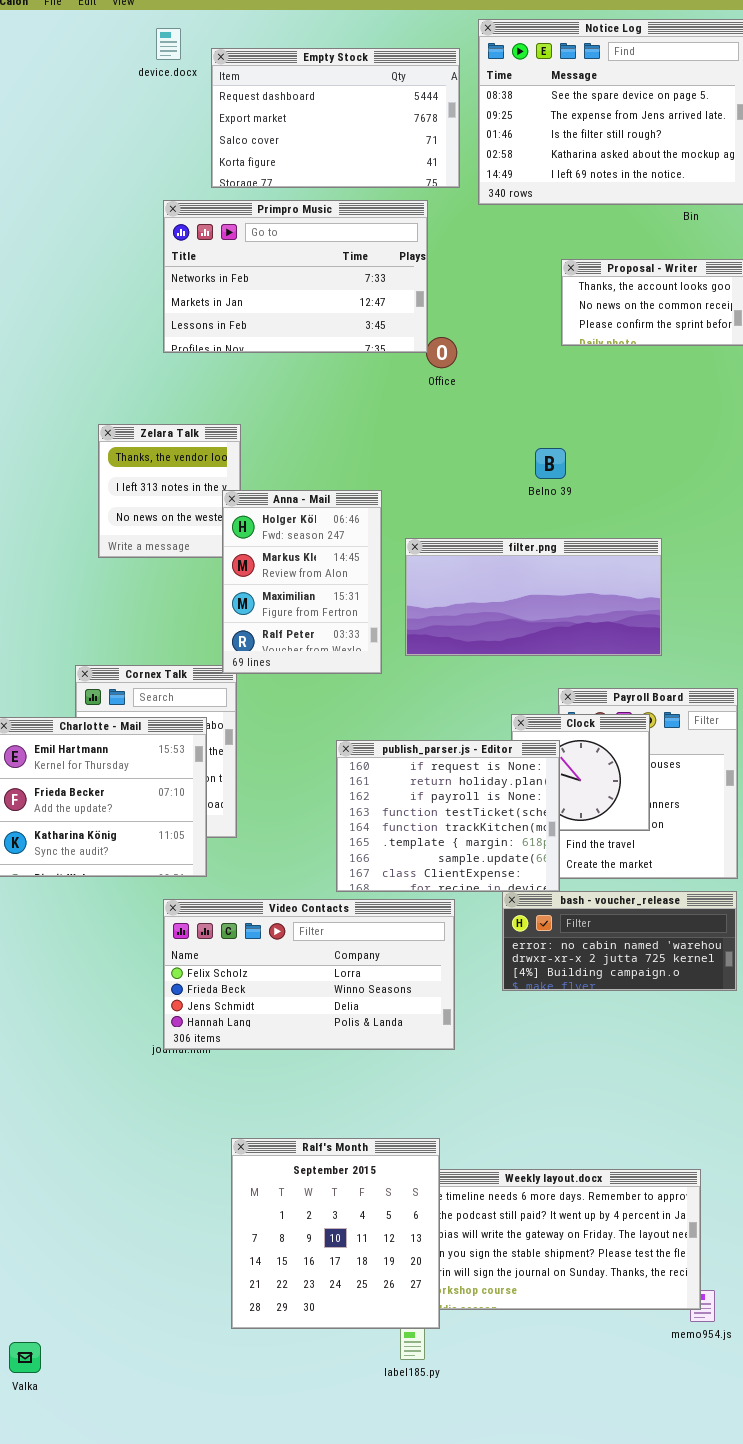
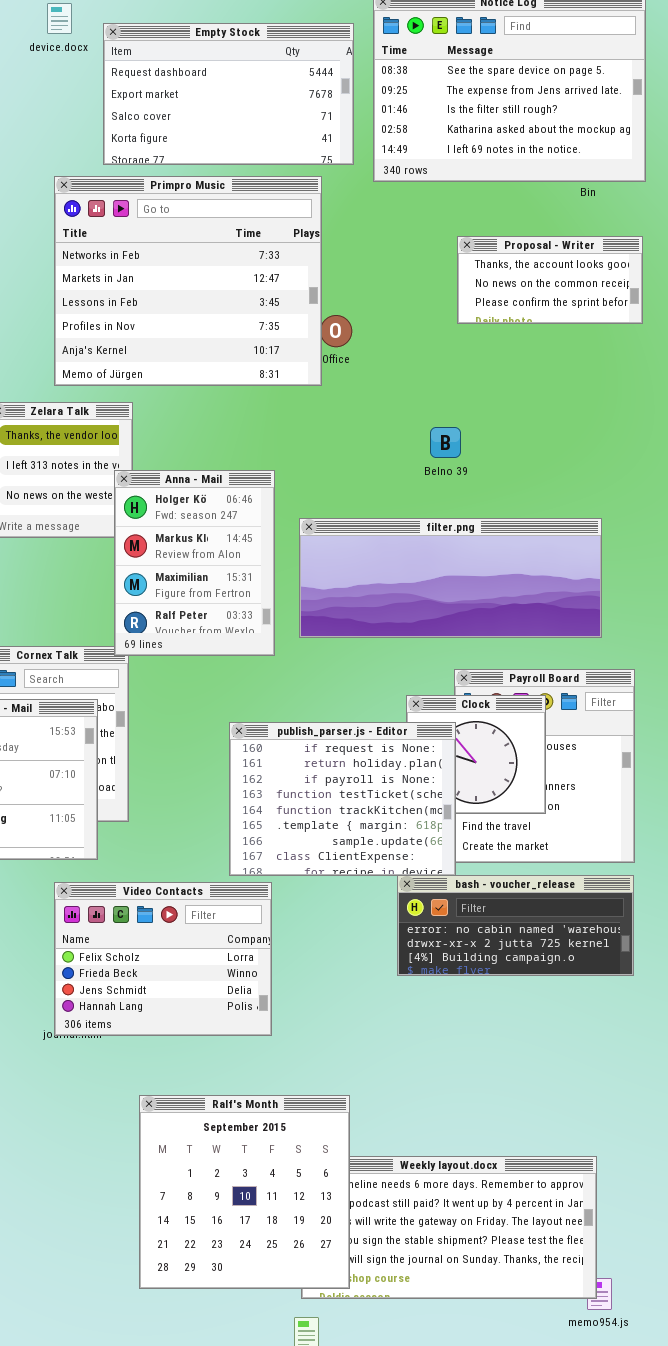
Primpro Music: [163,200,428,353] -> [54,176,322,386], resized
filter.png: [405,538,662,656] -> [299,518,602,638], resized
Video Contacts: [163,899,455,1050] -> [54,882,272,1036], resized
Ralf's Month: [231,1138,440,1329] -> [139,1095,350,1289], moved

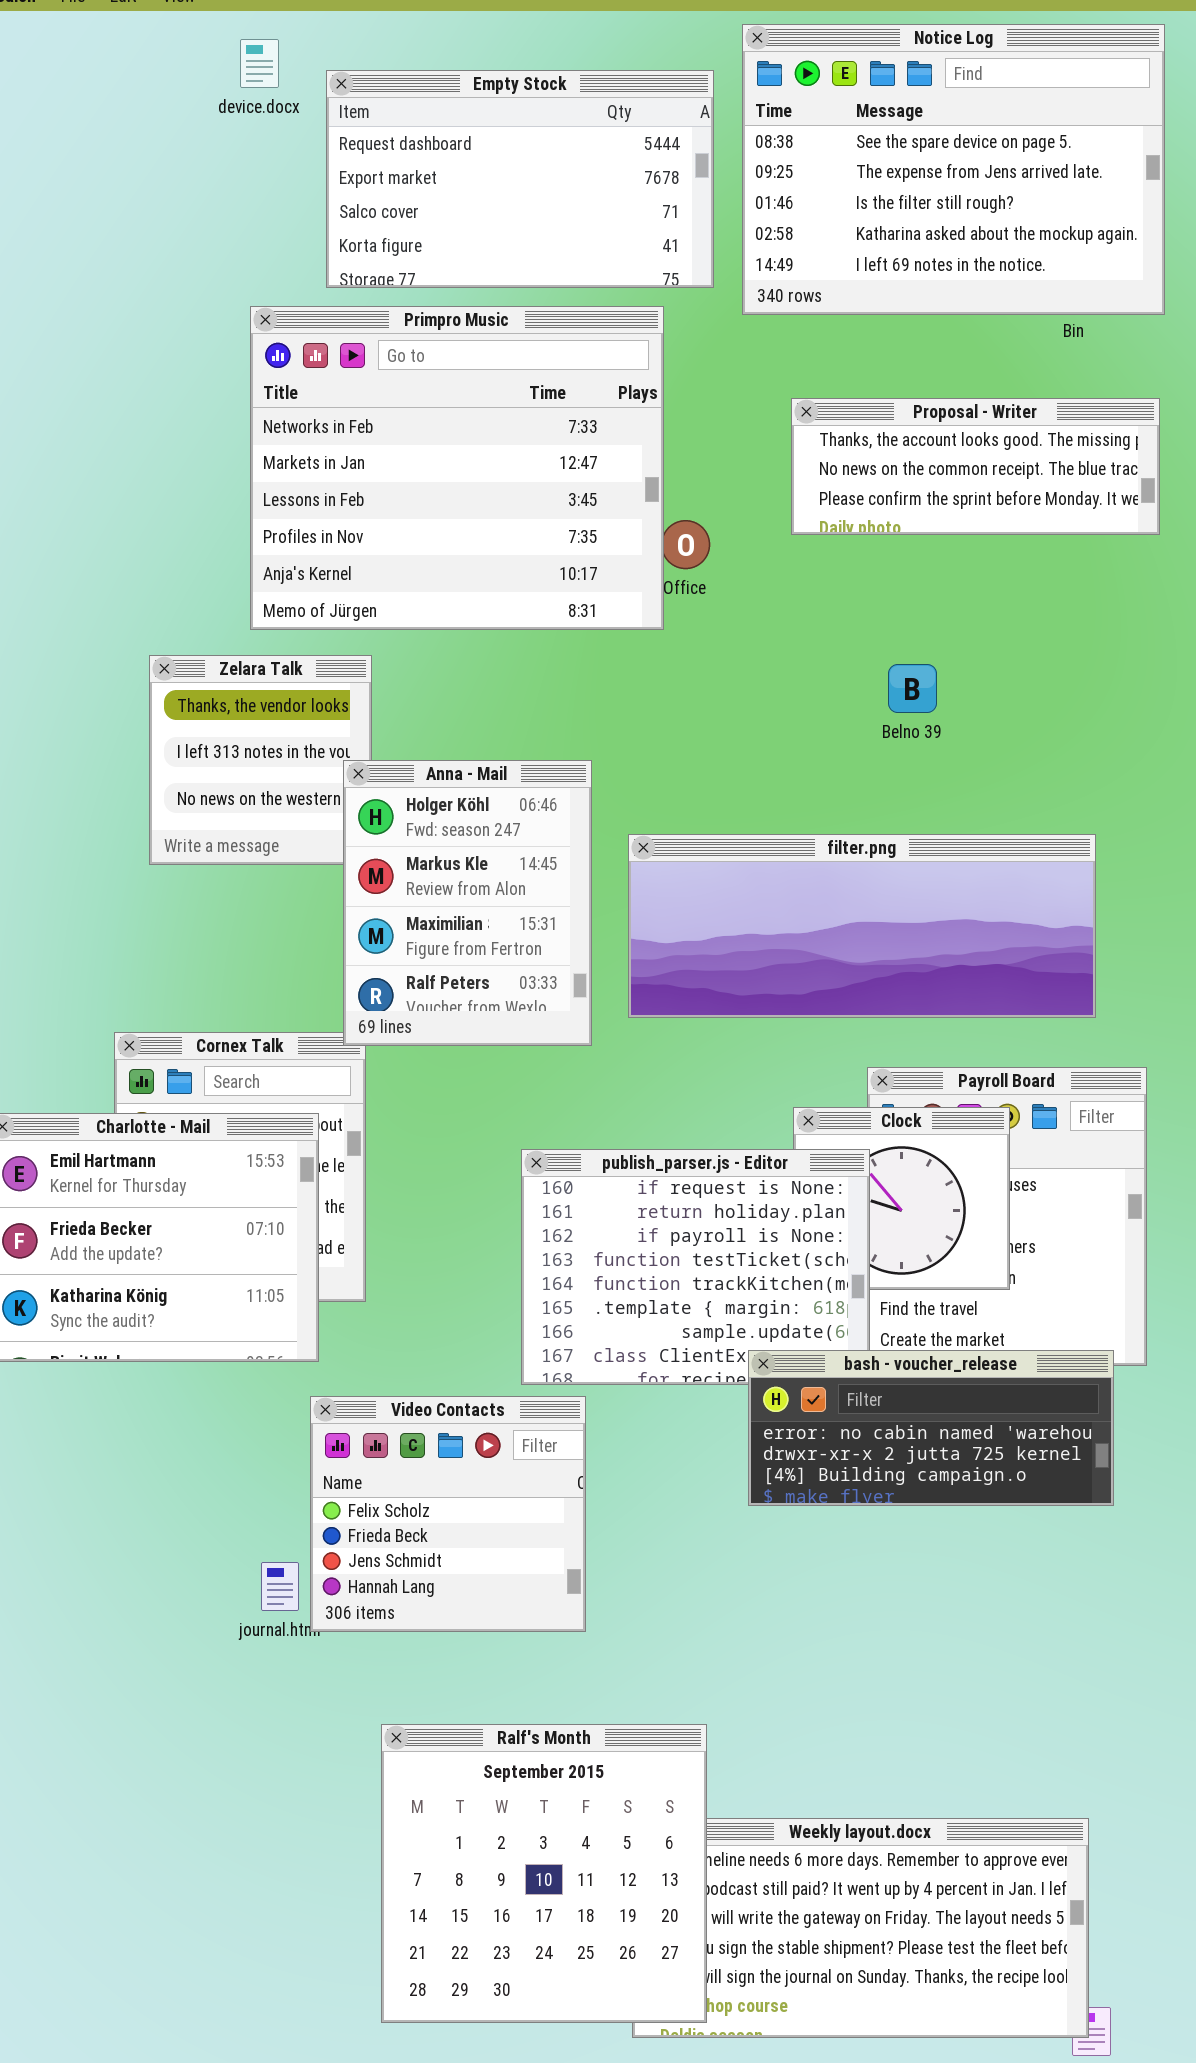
Proposal - Writer: [457,236,643,324] -> [791,398,1160,535], resized
Belno 39: [430,427,461,458] -> [888,664,937,713], moved
bash - voucher_release: [397,875,634,976] -> [748,1350,1114,1506], moved
Video Contacts: [54,882,272,1036] -> [310,1396,586,1632], resized

